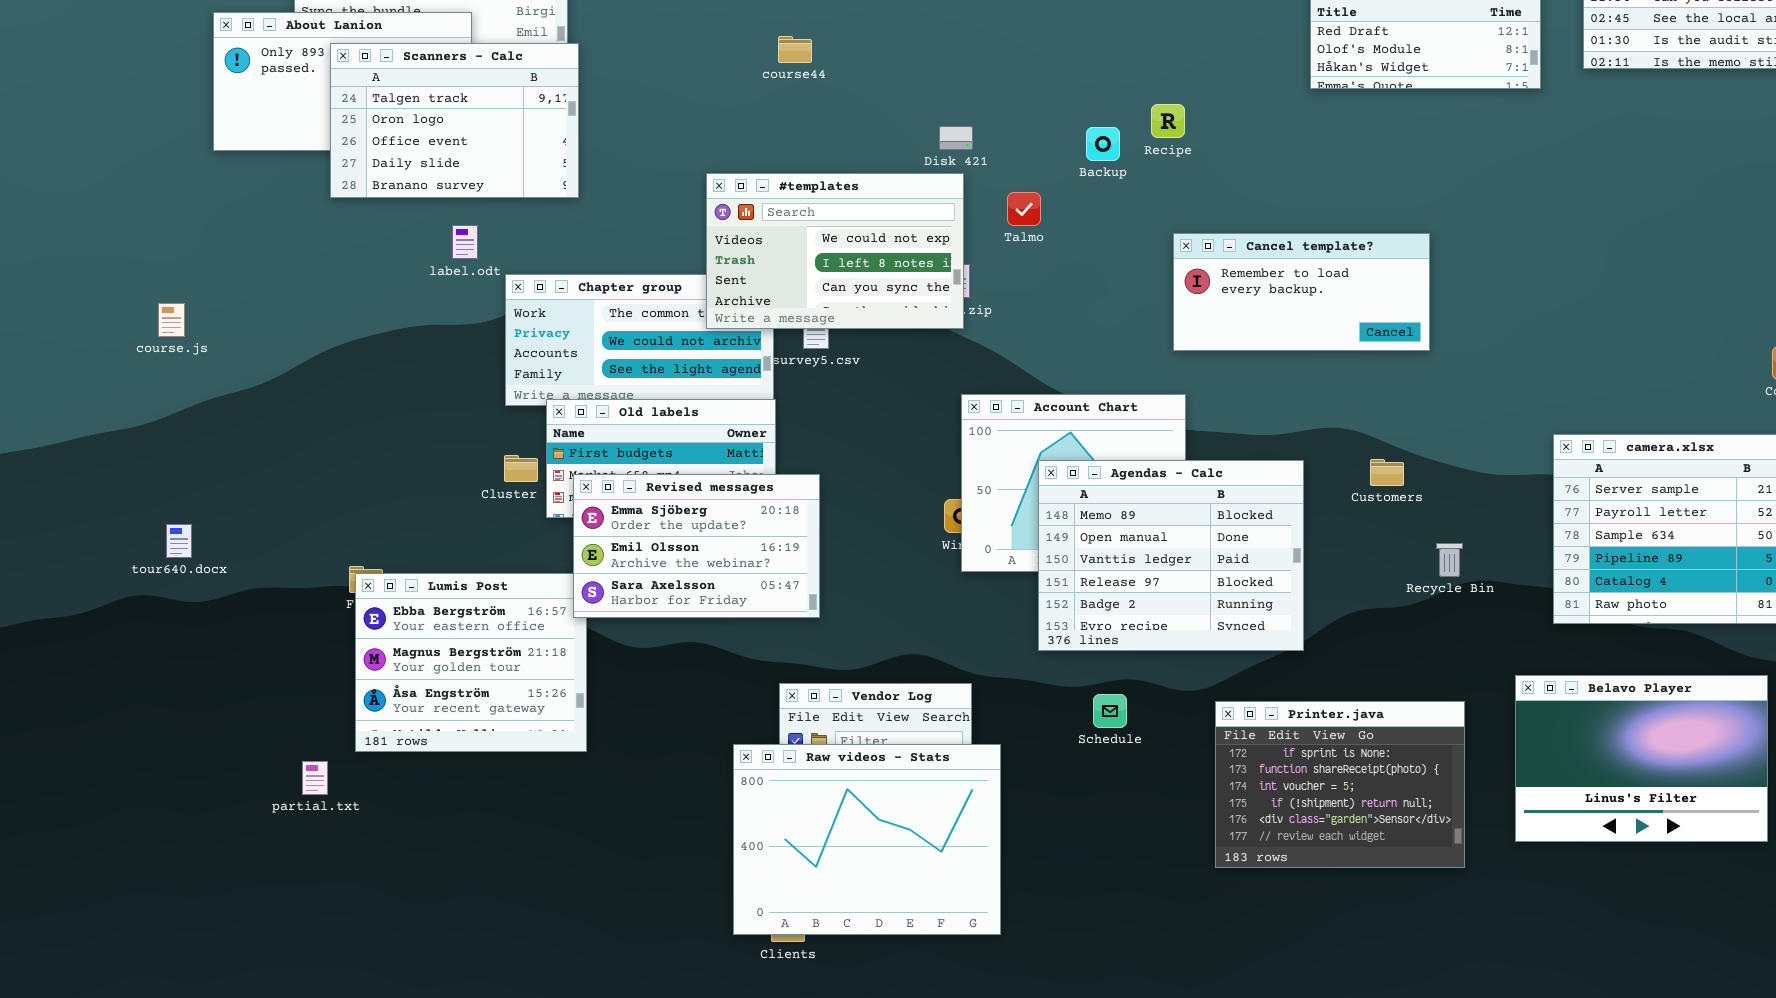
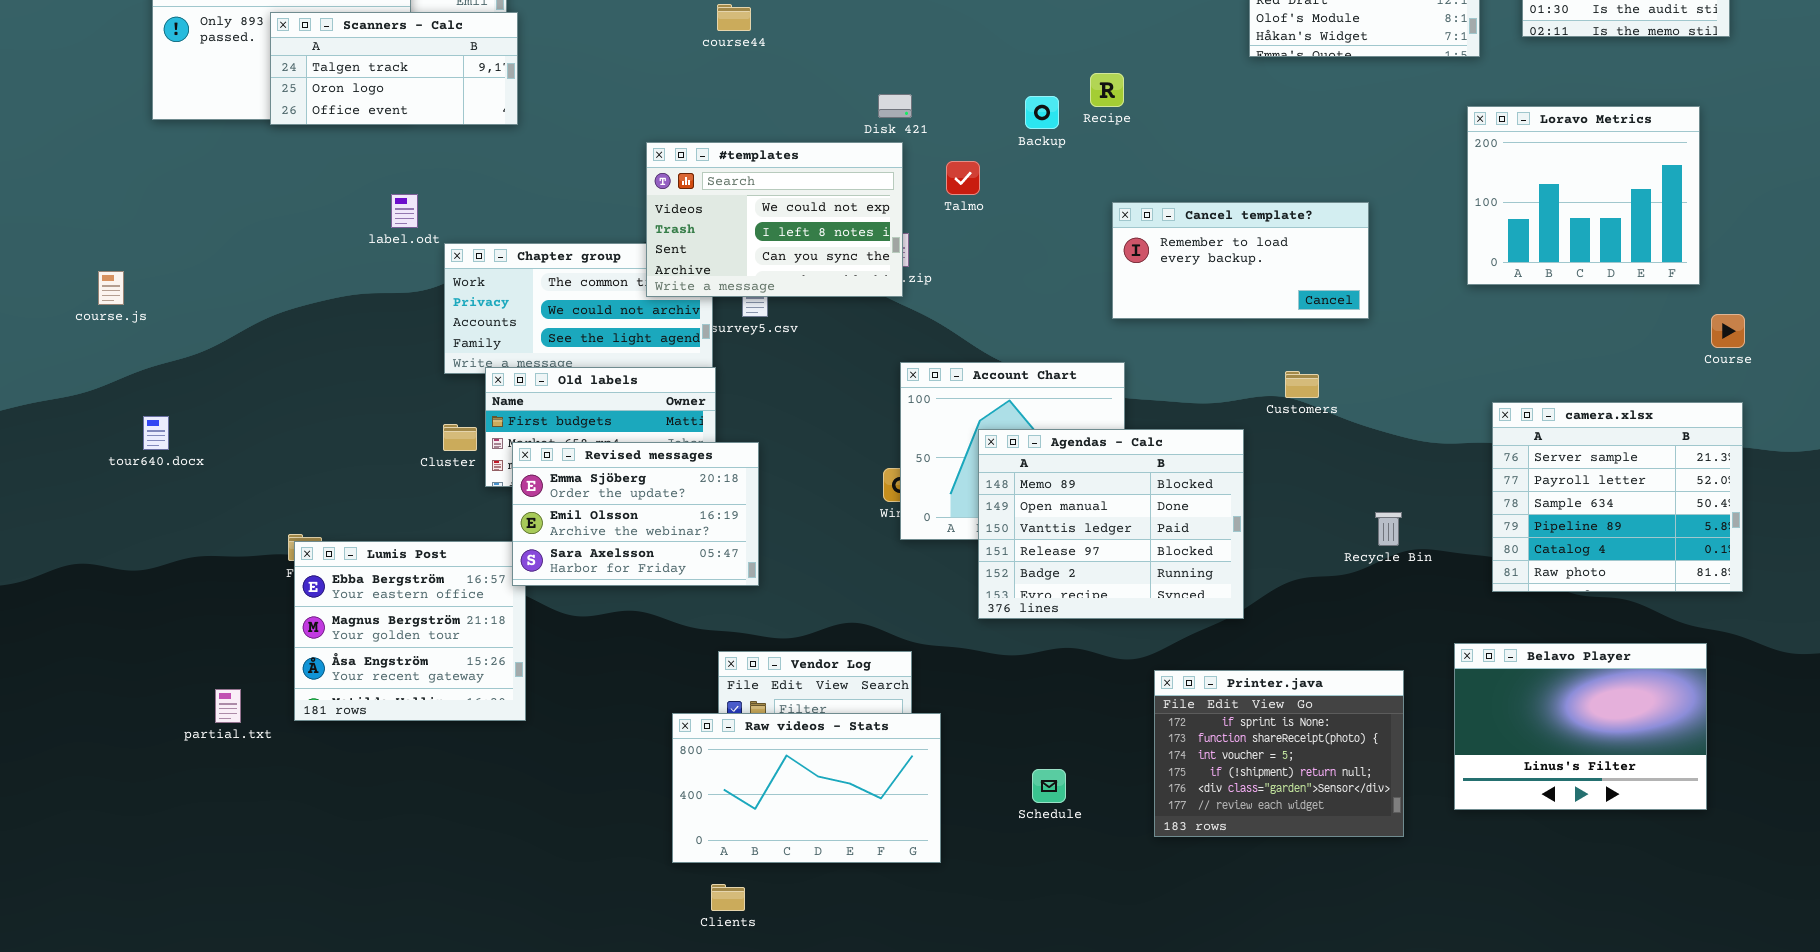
Scanners - Calc: [330,43,579,198] -> [270,12,518,125], resized
Loravo Metrics: none -> [1467,106,1700,285], opened
Customers: [1370,459,1404,486] -> [1285,371,1319,398], moved
tour640.docx: [166,524,192,558] -> [143,416,169,450], moved
Schedule: [1093,694,1127,728] -> [1032,769,1066,803], moved
Raw videos - Stats: [733,744,1001,935] -> [672,713,941,863], resized
partial.txt: [302,761,328,795] -> [215,689,241,723], moved

